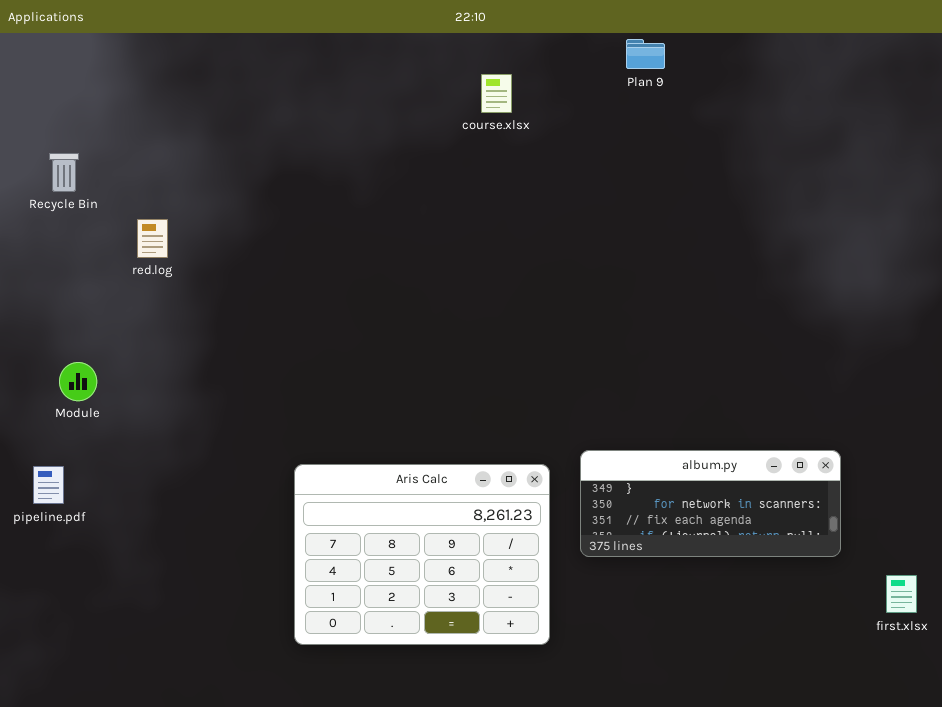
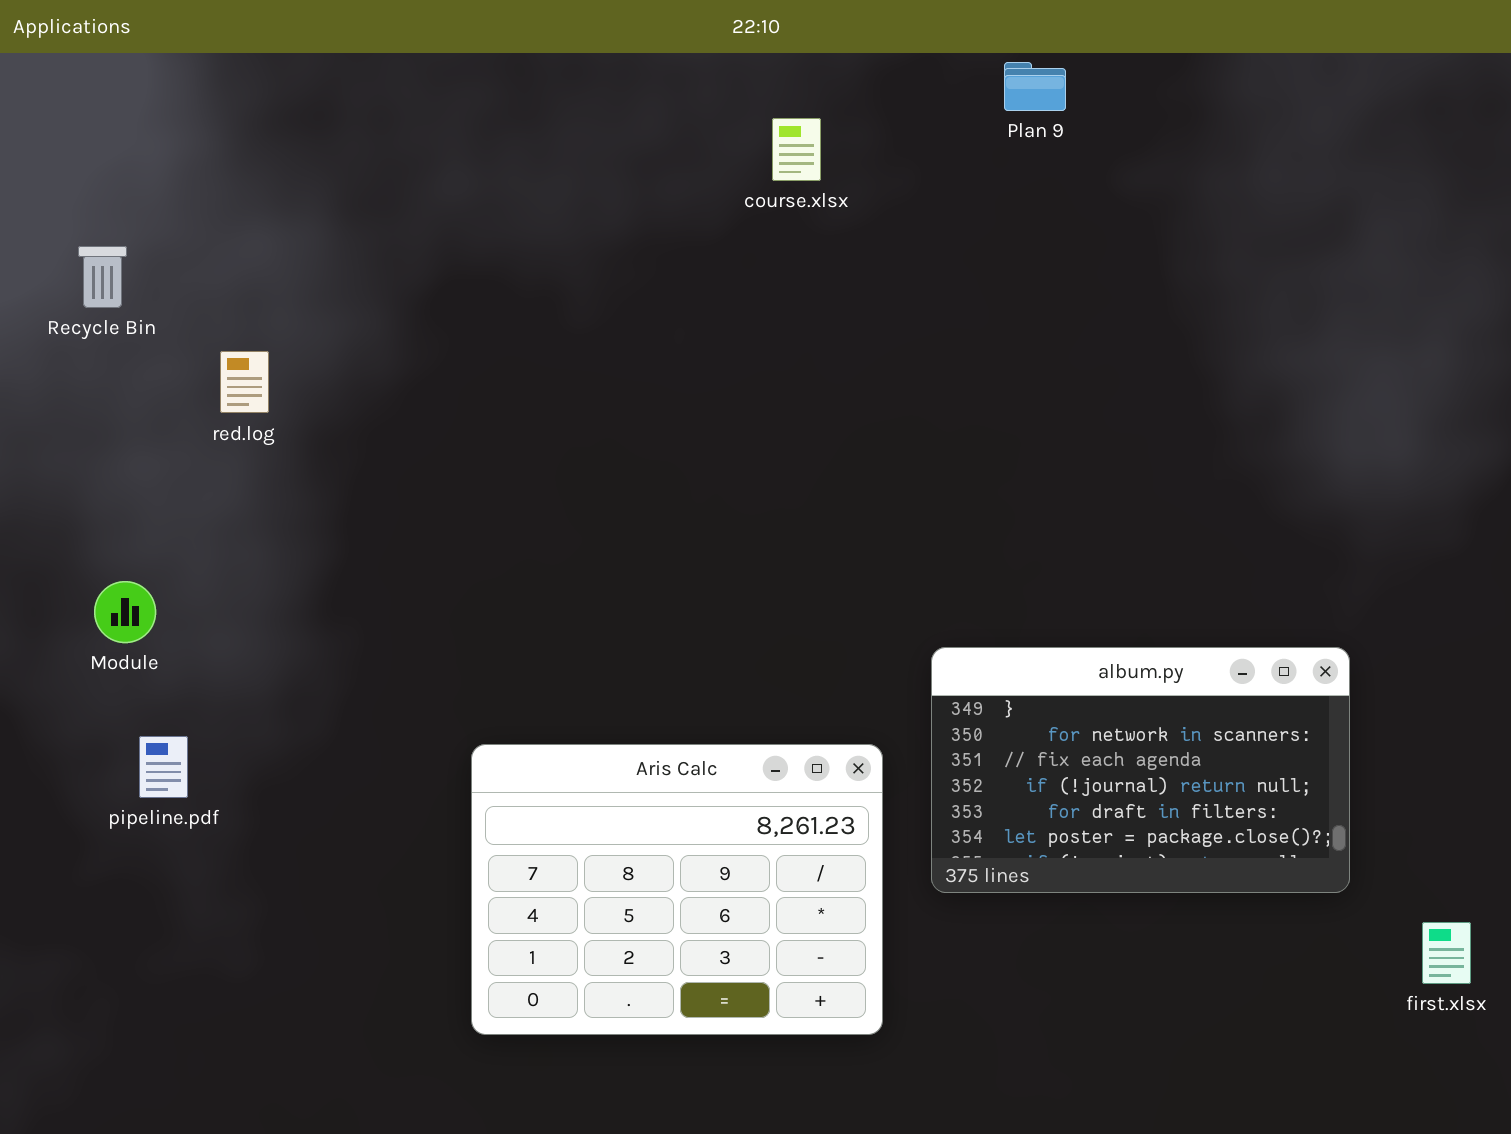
album.py: [580,450,841,557] -> [931,647,1350,893], resized
pipeline.pdf: [33,466,64,504] -> [139,736,188,798], moved

